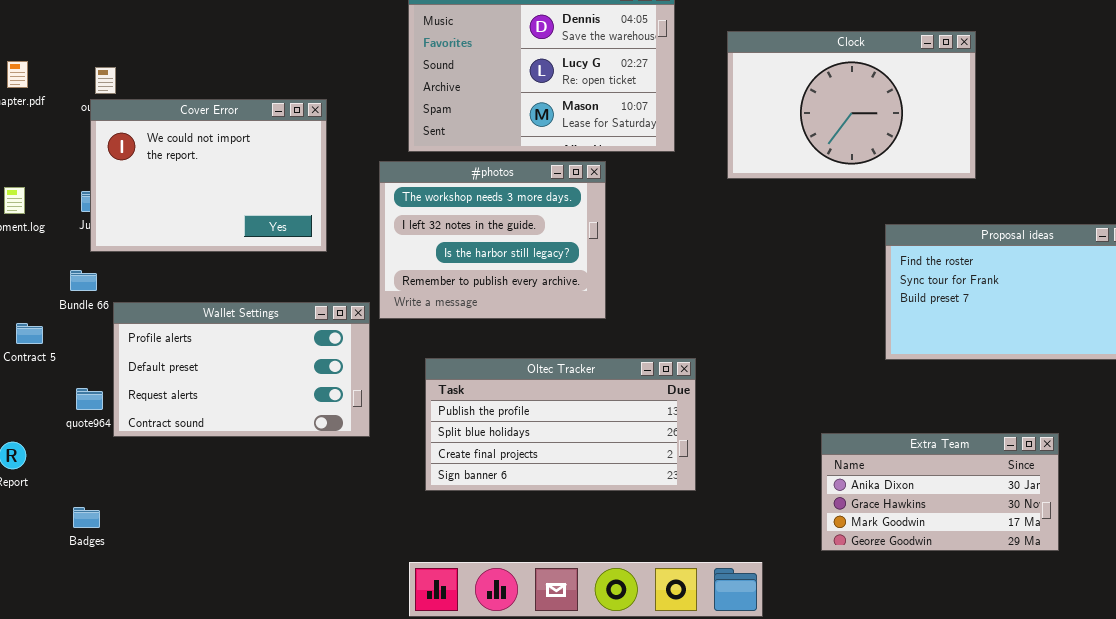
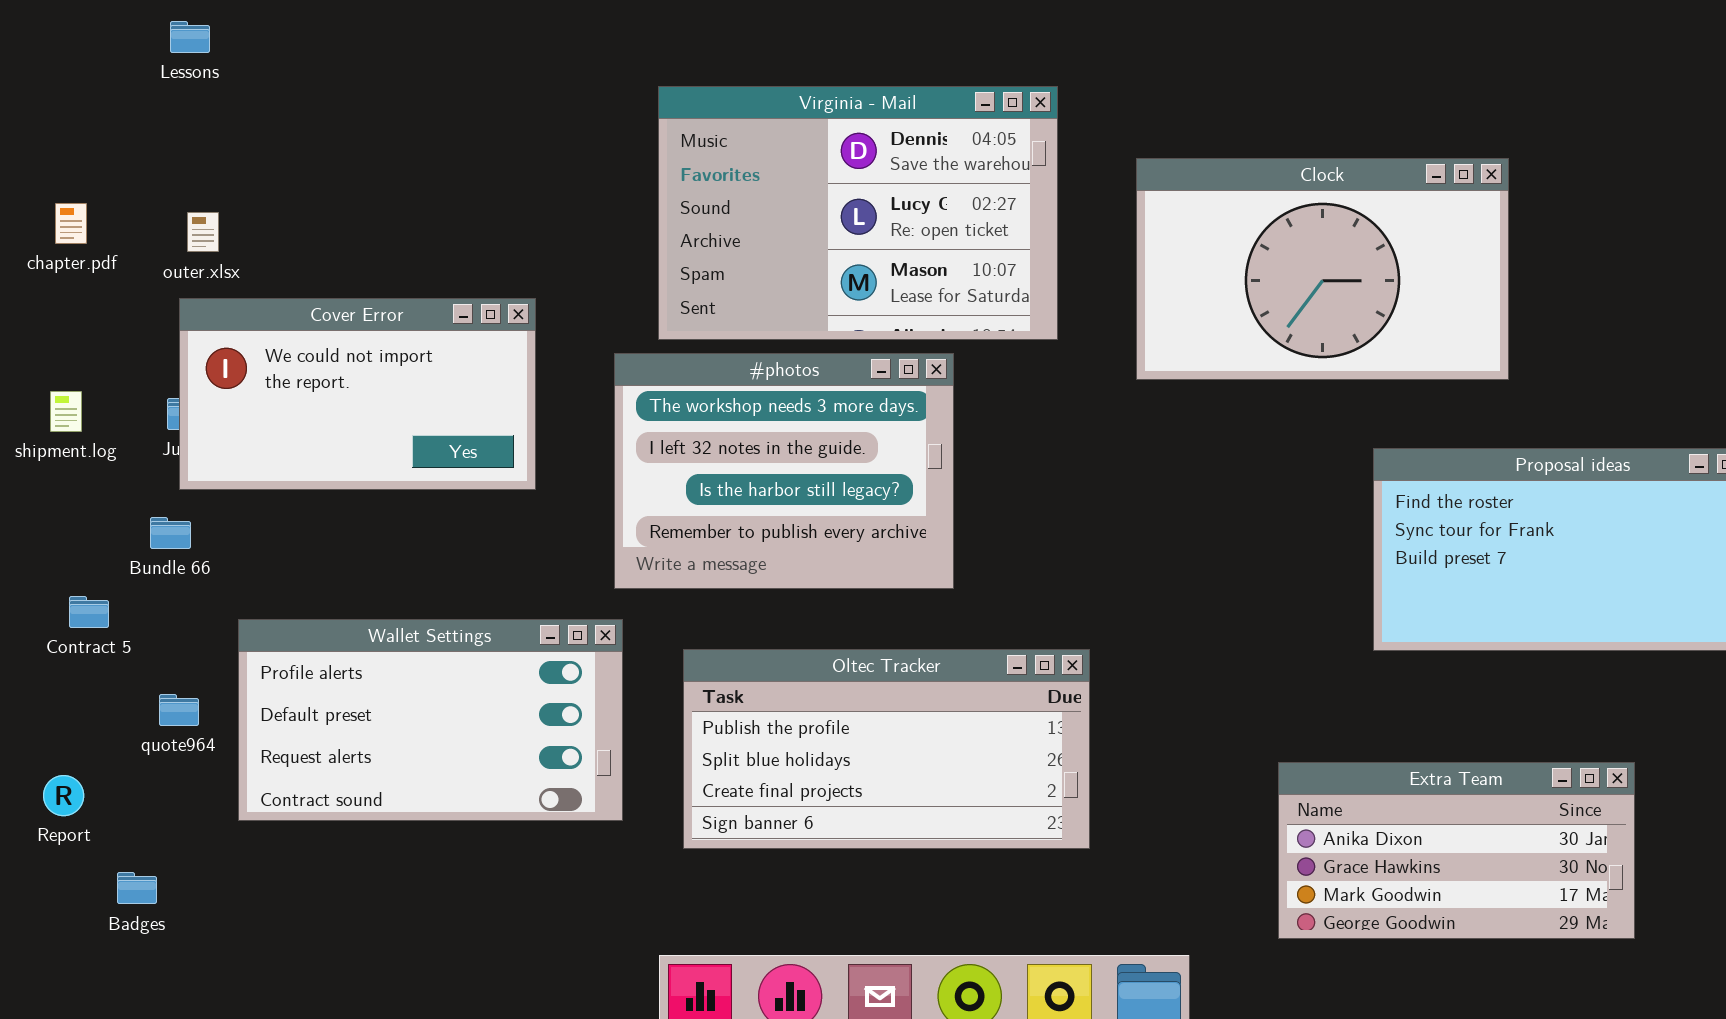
Cover Error: [90,99,327,252] -> [179,298,536,490], resized
Wallet Settings: [113,302,370,437] -> [238,619,623,821], moved
Badges: [73,507,100,528] -> [117,872,157,904], moved

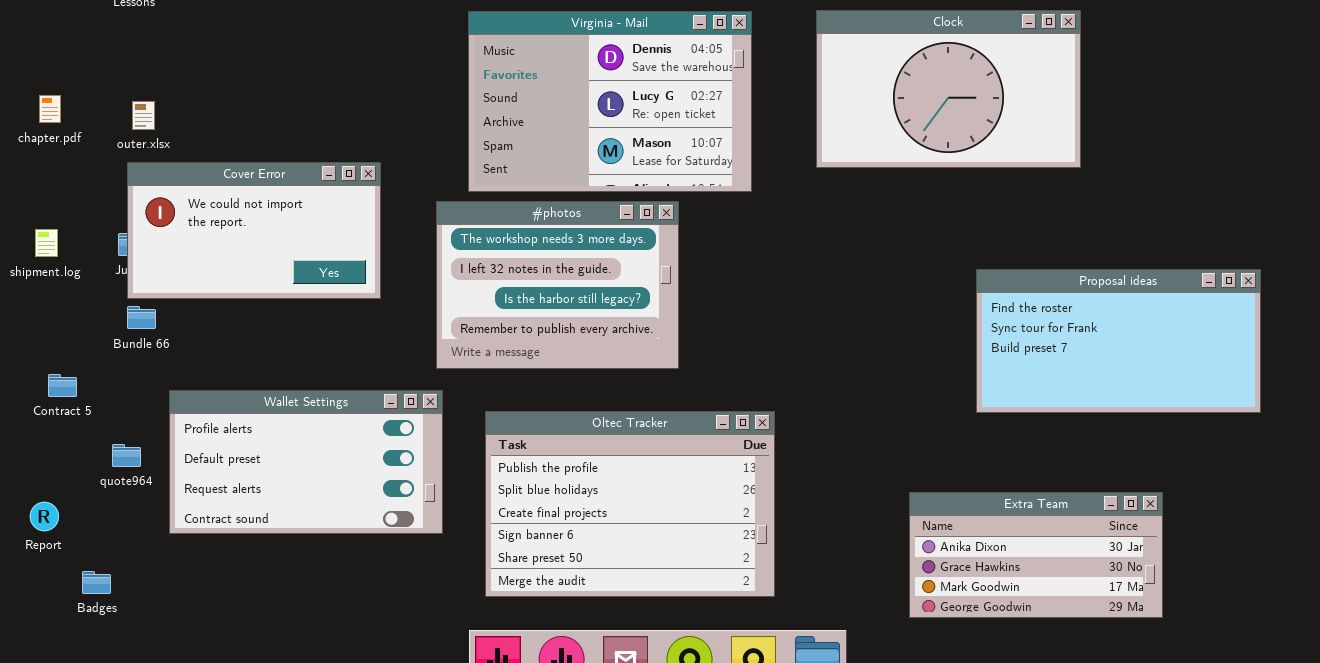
Clock: [1136,158,1509,380] -> [816,10,1081,168], moved
Bundle 66: [150,517,191,549] -> [127,306,156,329], moved
Oltec Tracker: [683,649,1090,849] -> [485,411,775,597], resized

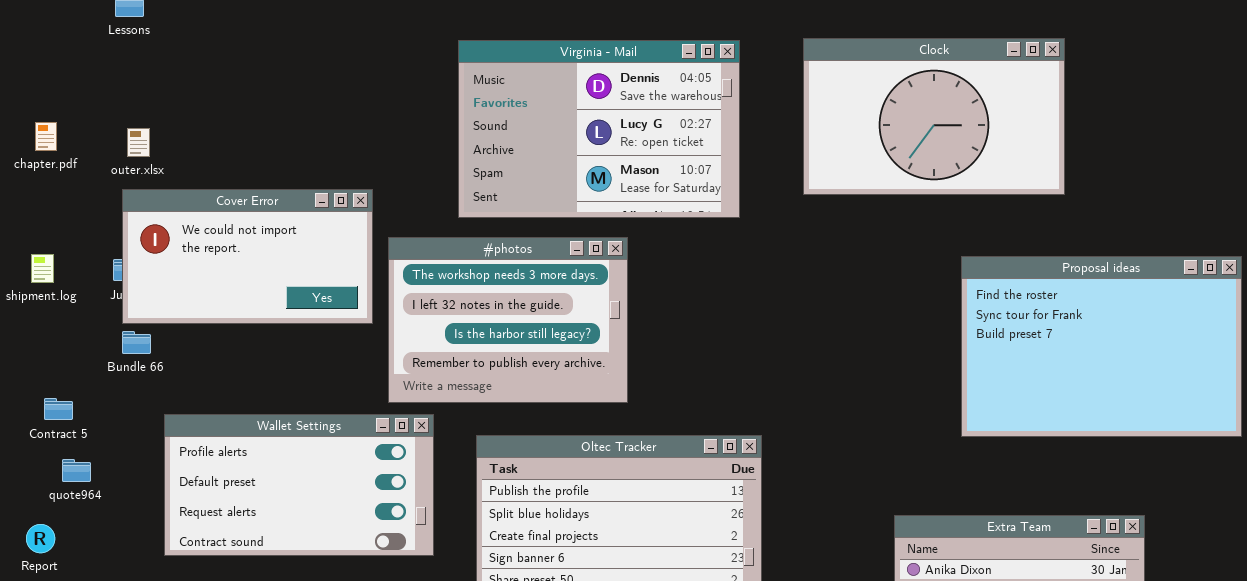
#photos: [436,201,679,369] -> [388,237,628,403], moved
Proposal ideas: [976,269,1261,413] -> [961,256,1242,437], resized
quote964: [112,444,141,467] -> [62,459,91,482], moved

